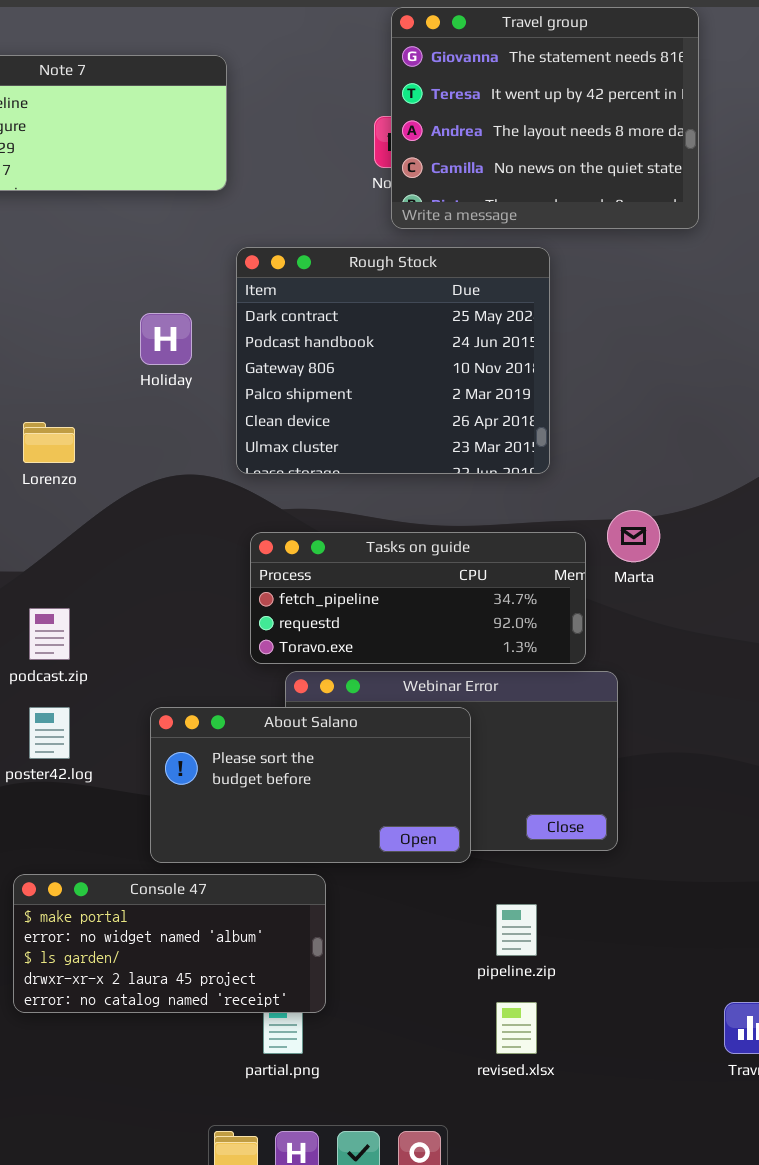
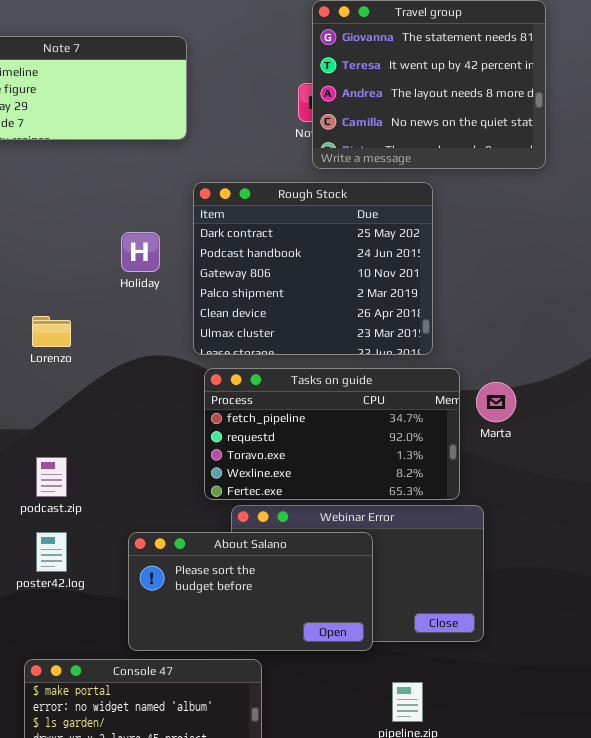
Tasks on guide: [250,532,586,664] -> [204,368,460,500], resized

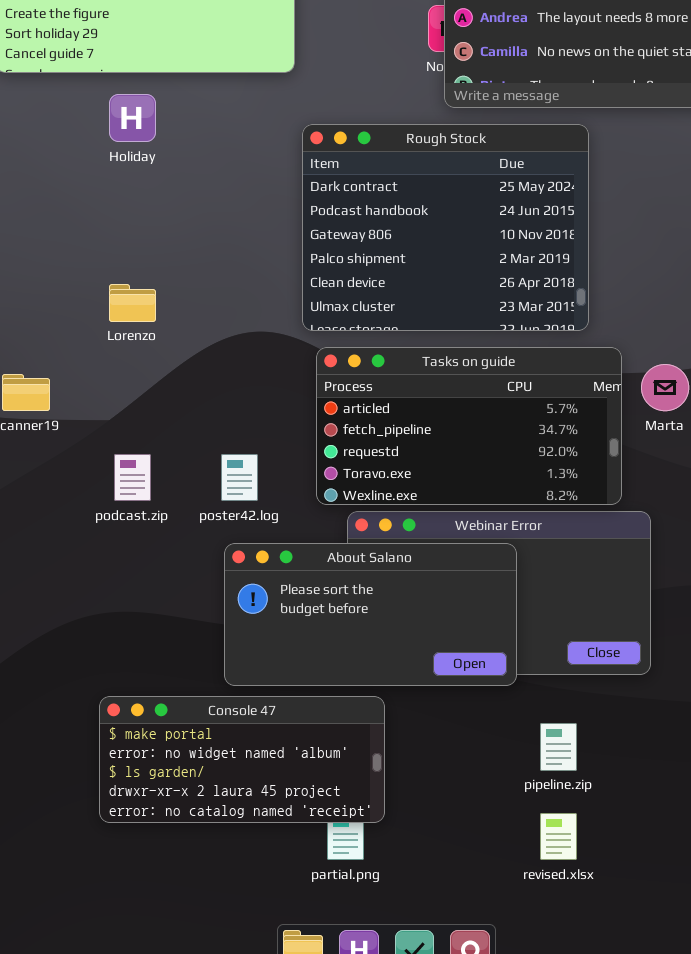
Holiday: [121,232,160,272] -> [109,94,156,142], moved
Tasks on guide: [204,368,460,500] -> [316,347,622,505], scrolled up 1 row
poster42.log: [36,532,67,572] -> [221,454,258,501], moved

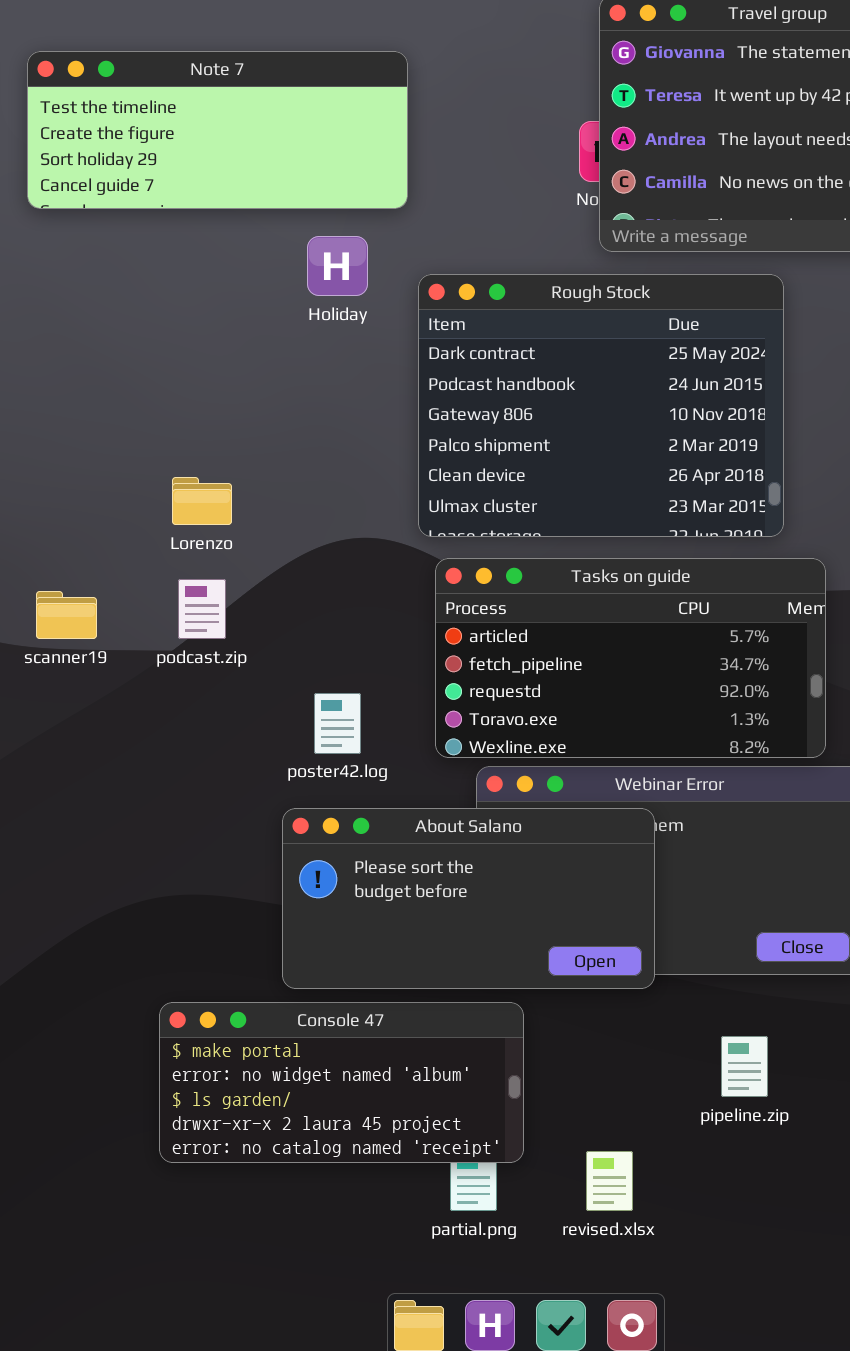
Holiday: [109,94,156,142] -> [307,236,368,296], moved
podcast.zip: [114,454,151,501] -> [178,579,226,639], moved
About Salano: [224,543,517,686] -> [282,808,655,989], moved
revised.xlsx: [540,813,577,860] -> [586,1151,633,1211], moved

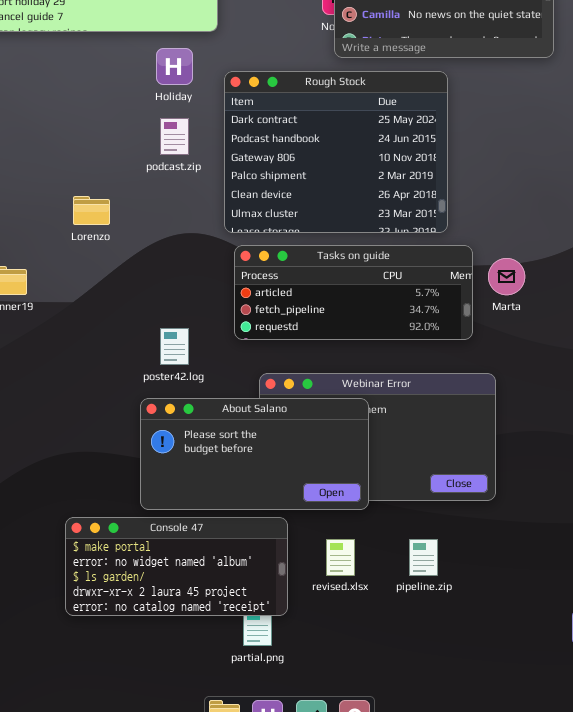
Tasks on guide: [435,558,826,758] -> [234,245,473,340], resized
podcast.zip: [178,579,226,639] -> [160,118,189,155], moved
revised.xlsx: [586,1151,633,1211] -> [326,539,355,576], moved

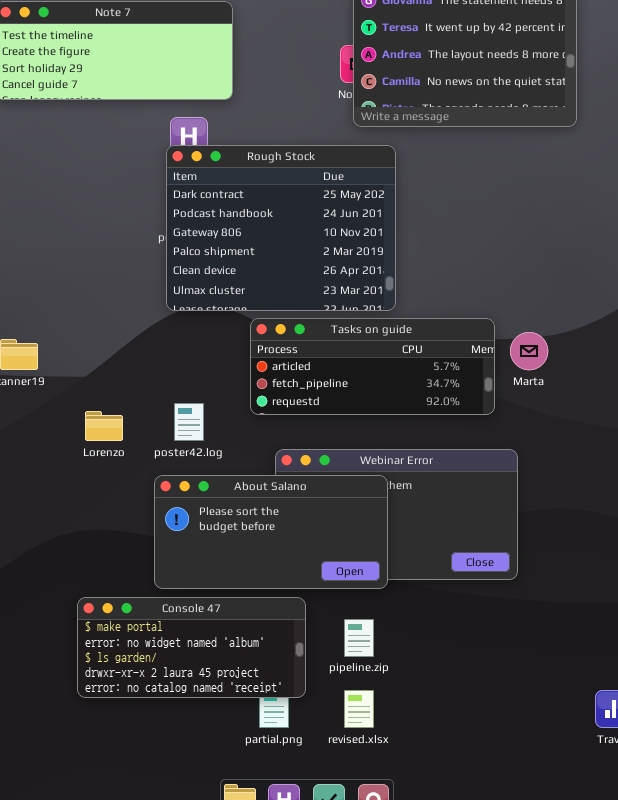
Rough Stock: [224,71,448,233] -> [166,145,396,311], moved
Lorenzo: [73,196,110,225] -> [85,411,123,441], moved
revised.xlsx: [326,539,355,576] -> [344,690,374,728], moved
pipeline.zip: [409,539,438,576] -> [344,619,374,657], moved

